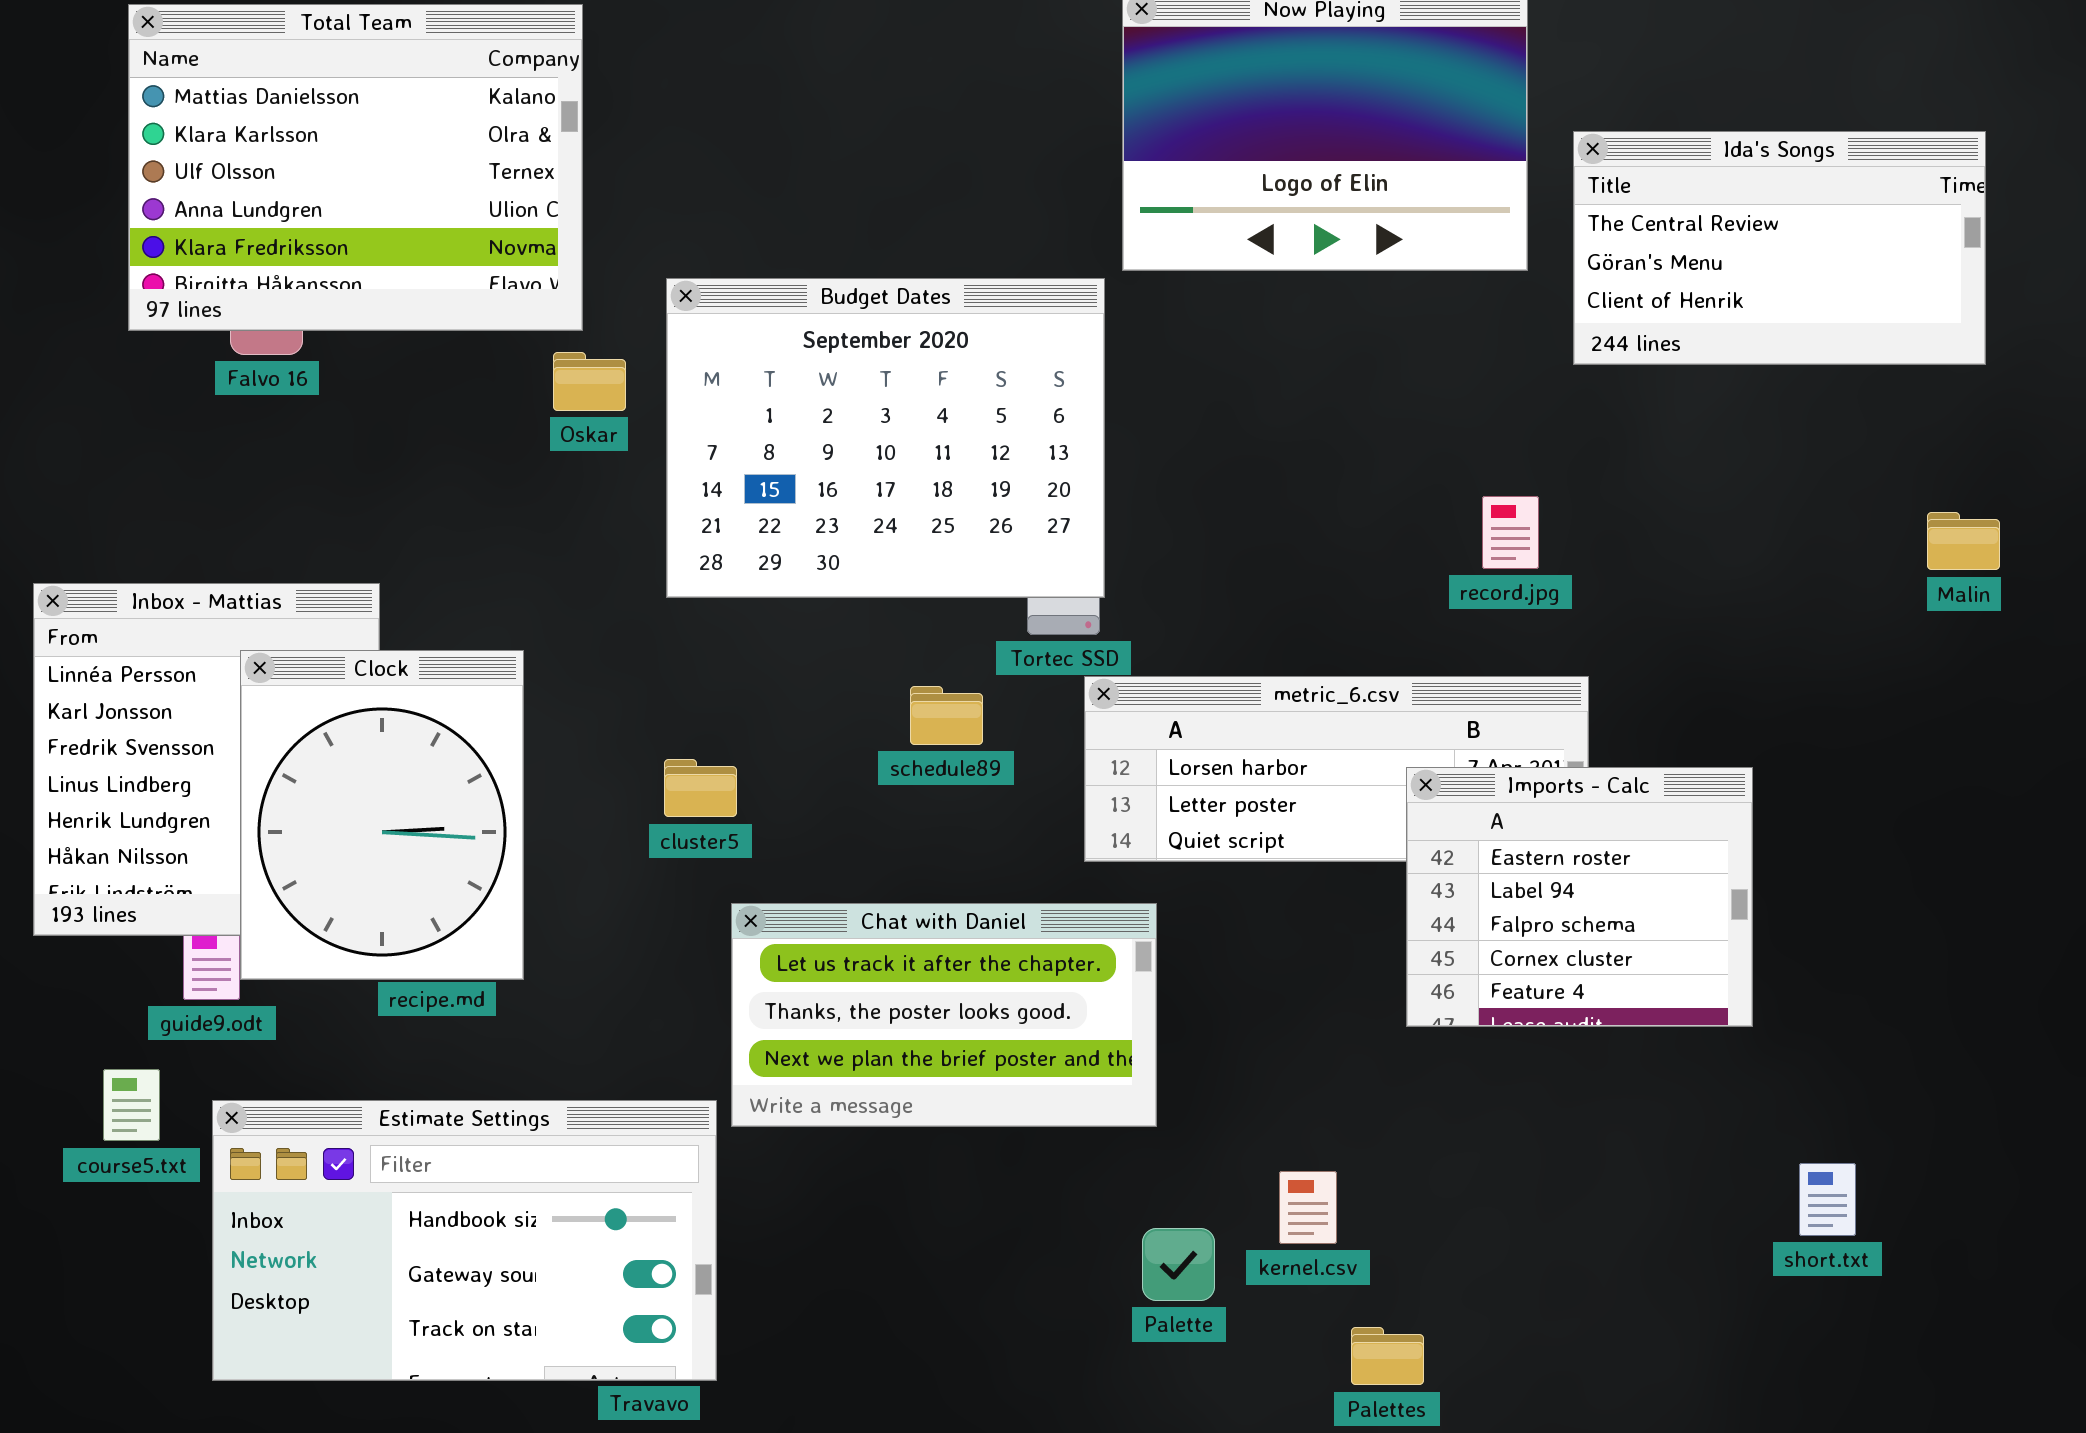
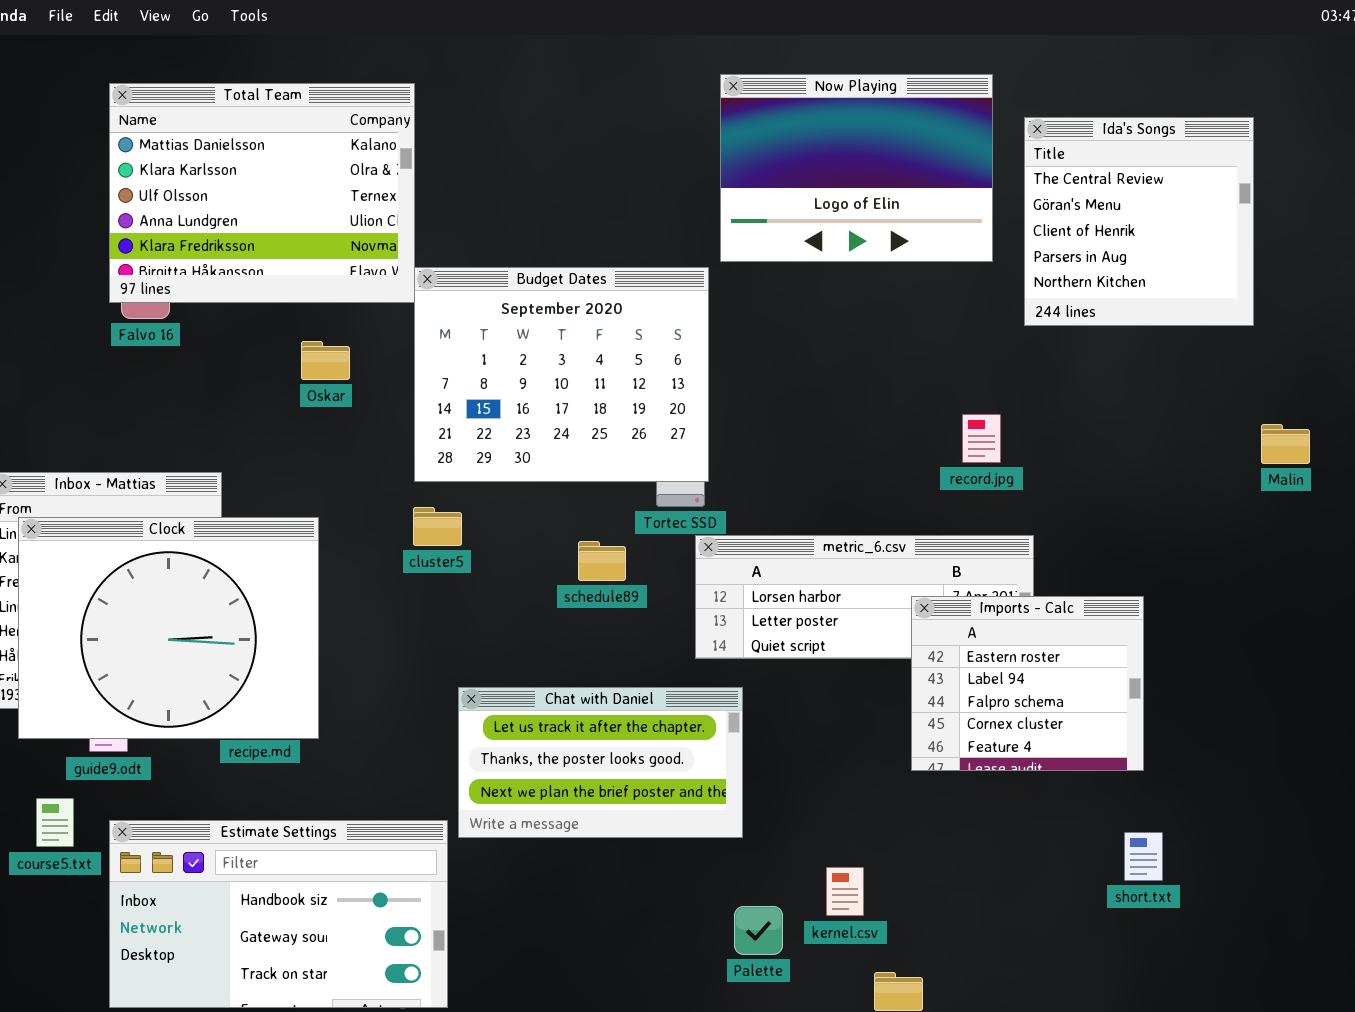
Total Team: [128,4,583,331] -> [109,83,415,303], moved
Ida's Songs: [1573,131,1986,365] -> [1024,117,1254,326], resized
Oskar: [553,352,626,411] -> [301,341,350,380], moved
Clock: [240,650,524,980] -> [18,517,319,739], resized
cluster5: [664,759,737,817] -> [413,507,462,546], moved
short.txt: [1799,1163,1856,1236] -> [1124,832,1163,881], moved

